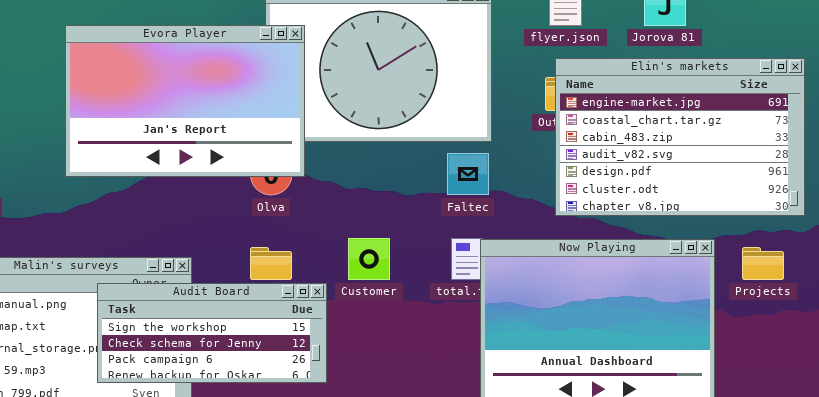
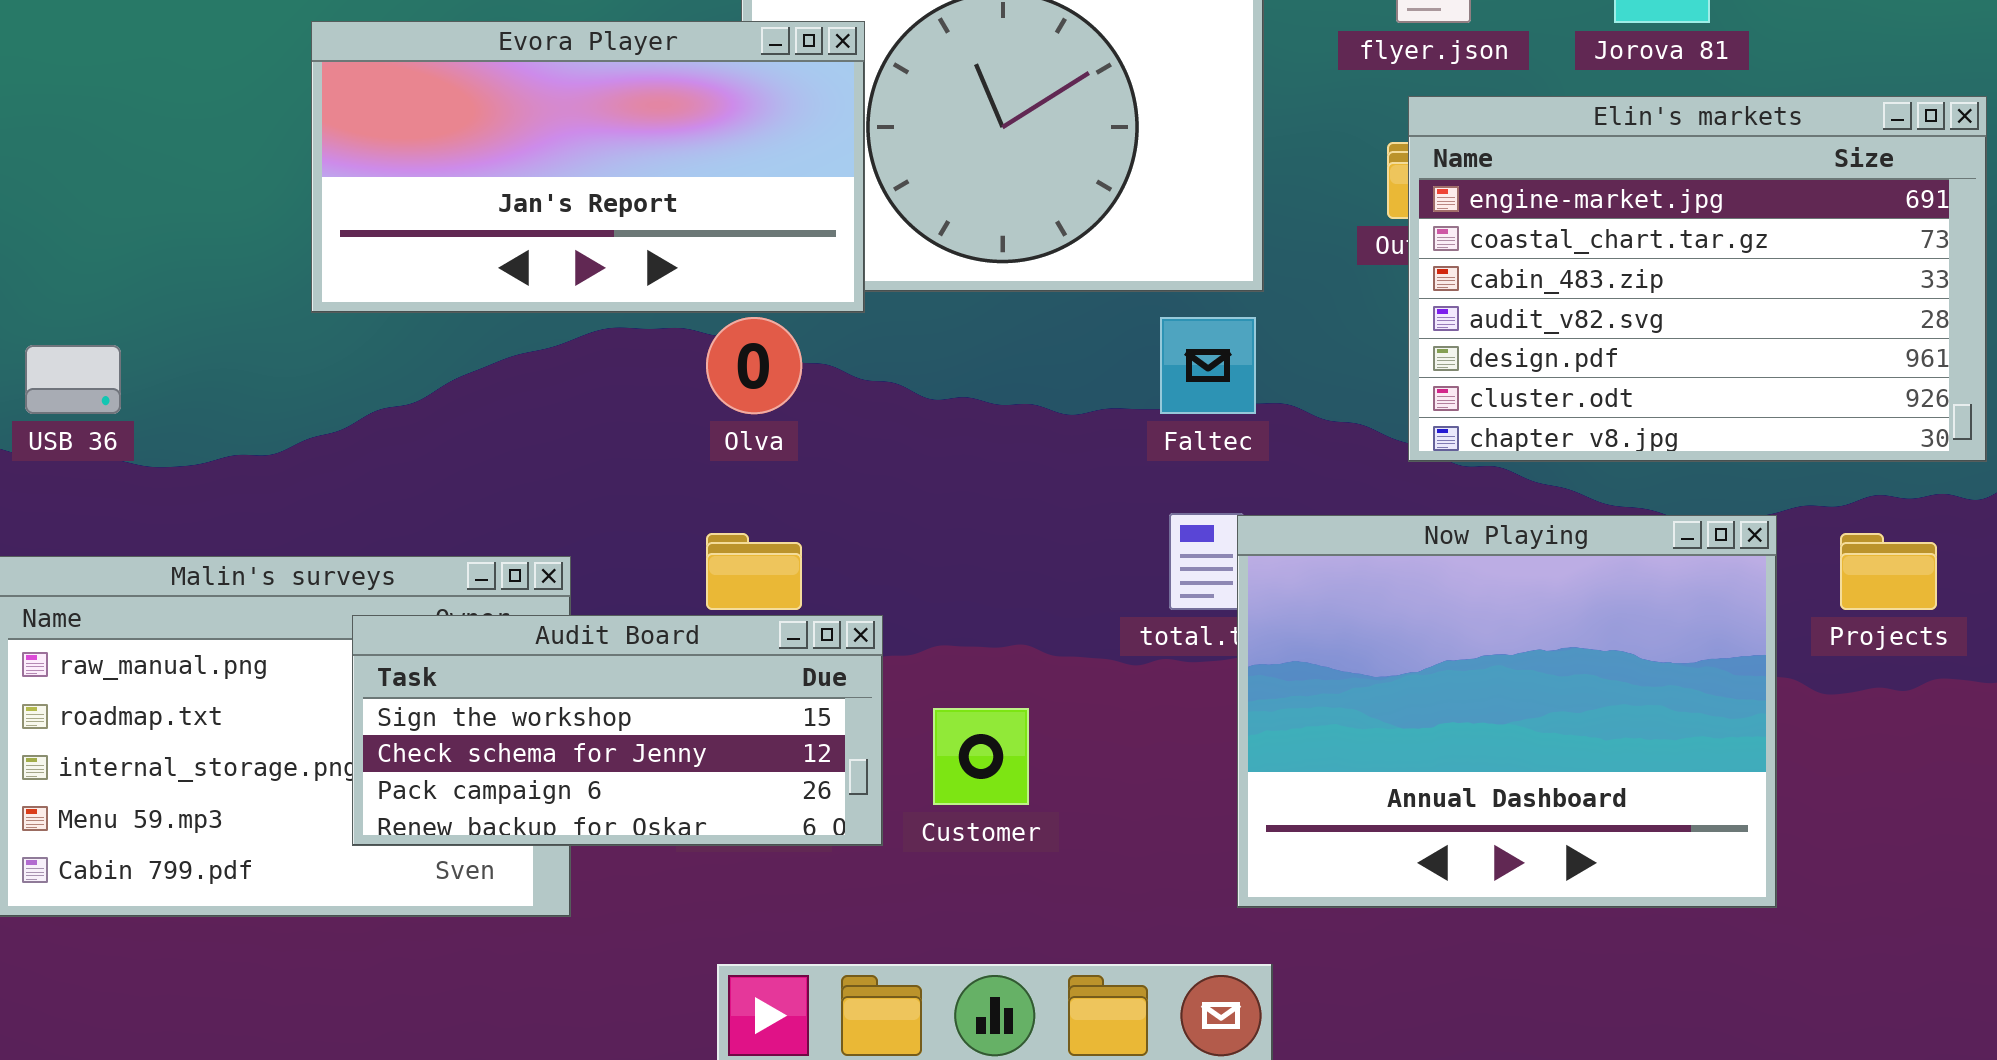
Evora Player: [65,25,305,177] -> [311,21,865,313], moved, resized
Customer: [348,238,390,280] -> [933,708,1029,805], moved

